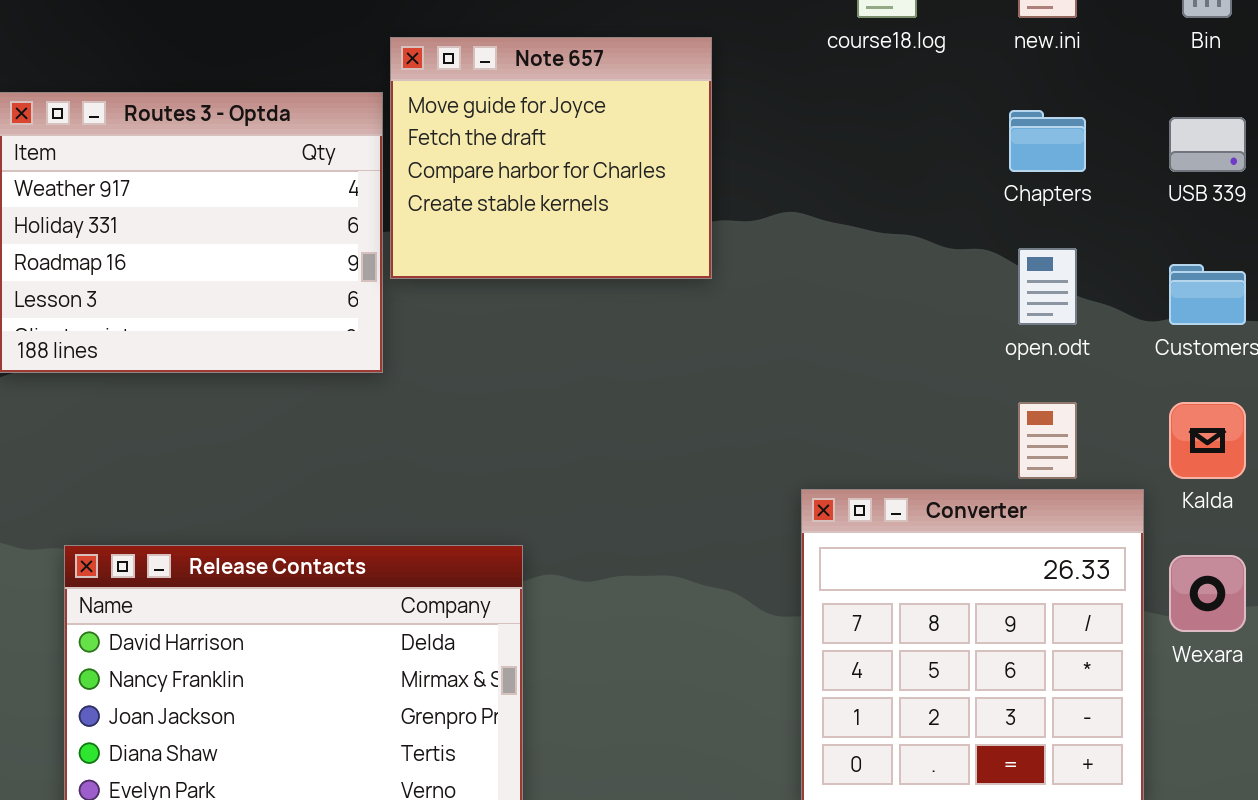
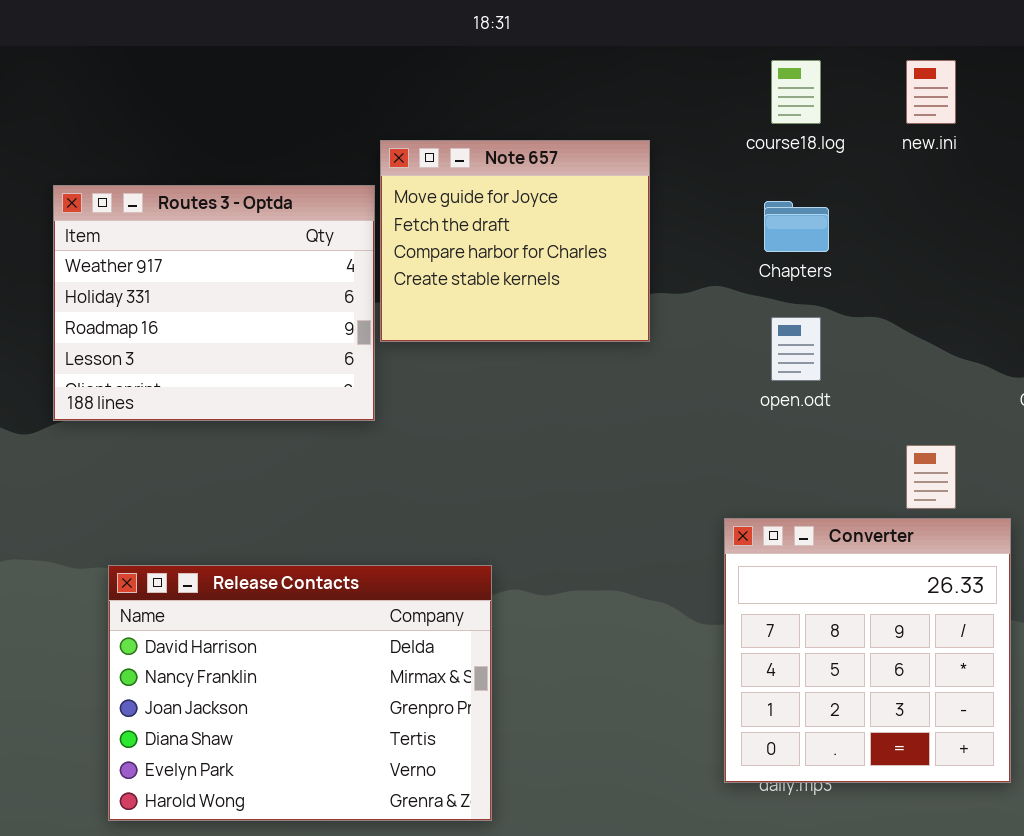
Chapters: [1009,110,1086,172] -> [764,201,829,252], moved
open.odt: [1018,248,1077,325] -> [771,317,821,381], moved

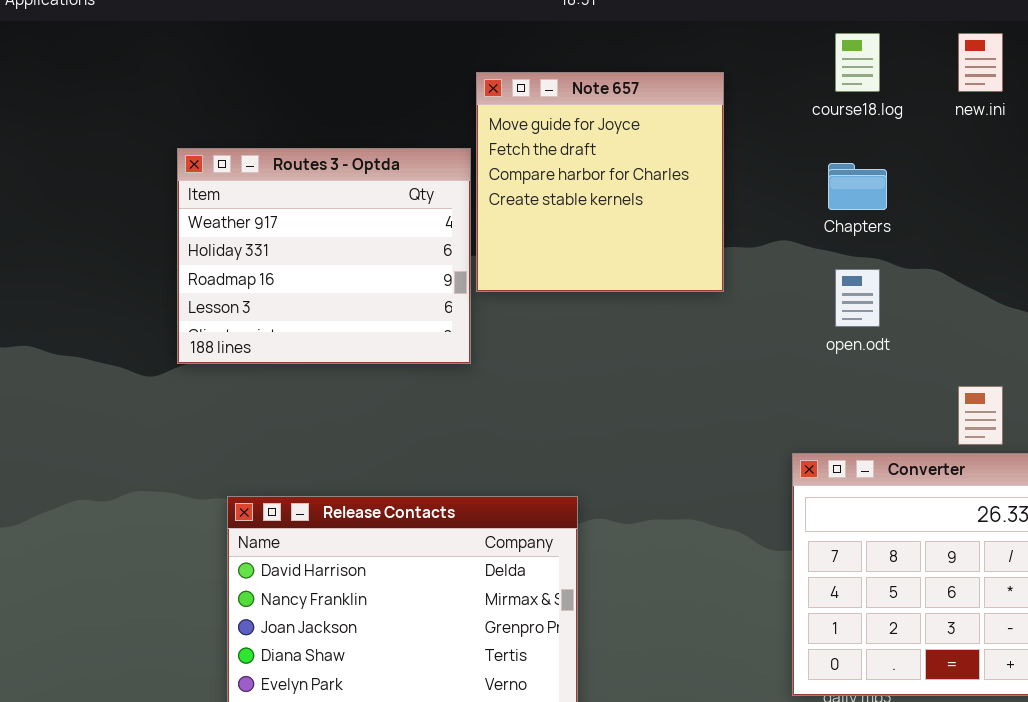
Note 657: [380,140,650,342] -> [476,72,724,292], resized

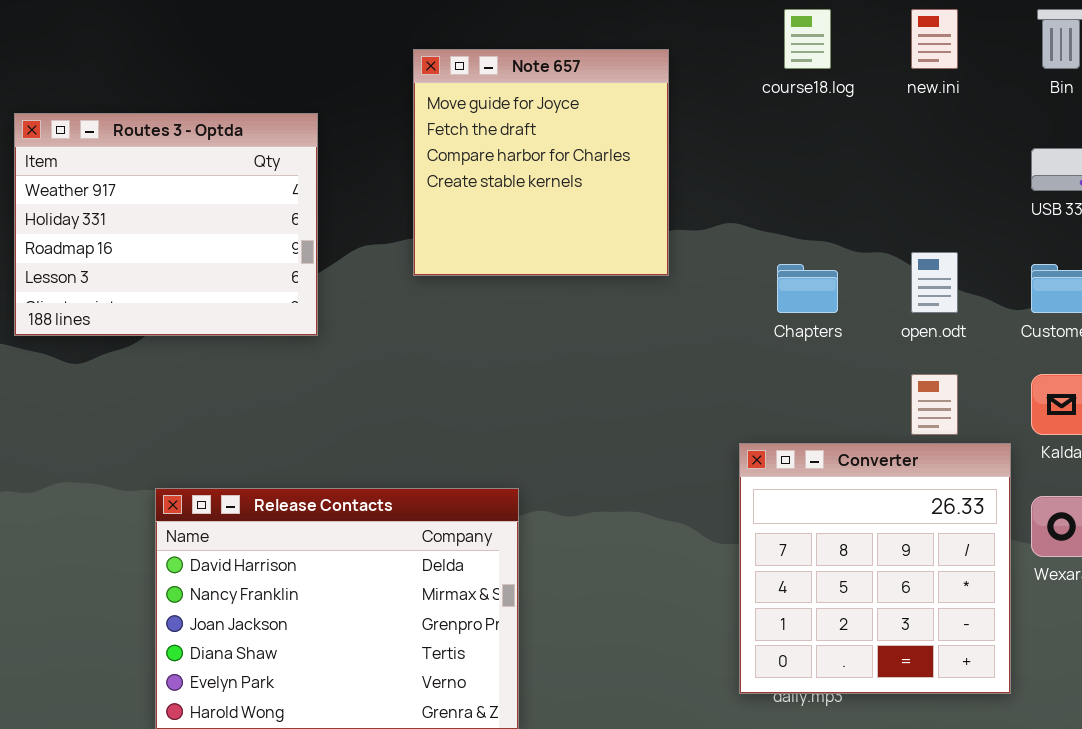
Routes 3 - Optda: [177,148,471,364] -> [14,113,318,336], moved
Chapters: [828,163,887,210] -> [777,264,838,313], moved
open.odt: [835,269,880,327] -> [911,252,958,313], moved

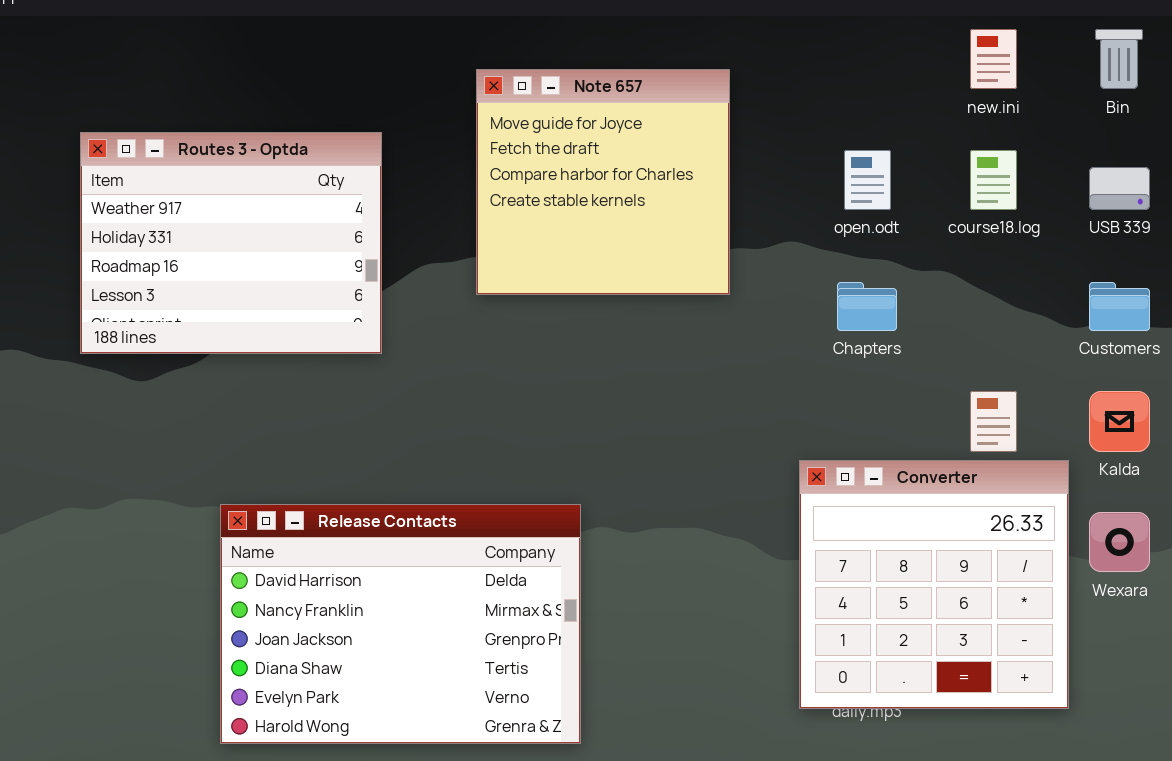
course18.log: [784,9,831,69] -> [970,150,1017,210], moved
open.odt: [911,252,958,313] -> [844,150,891,210], moved

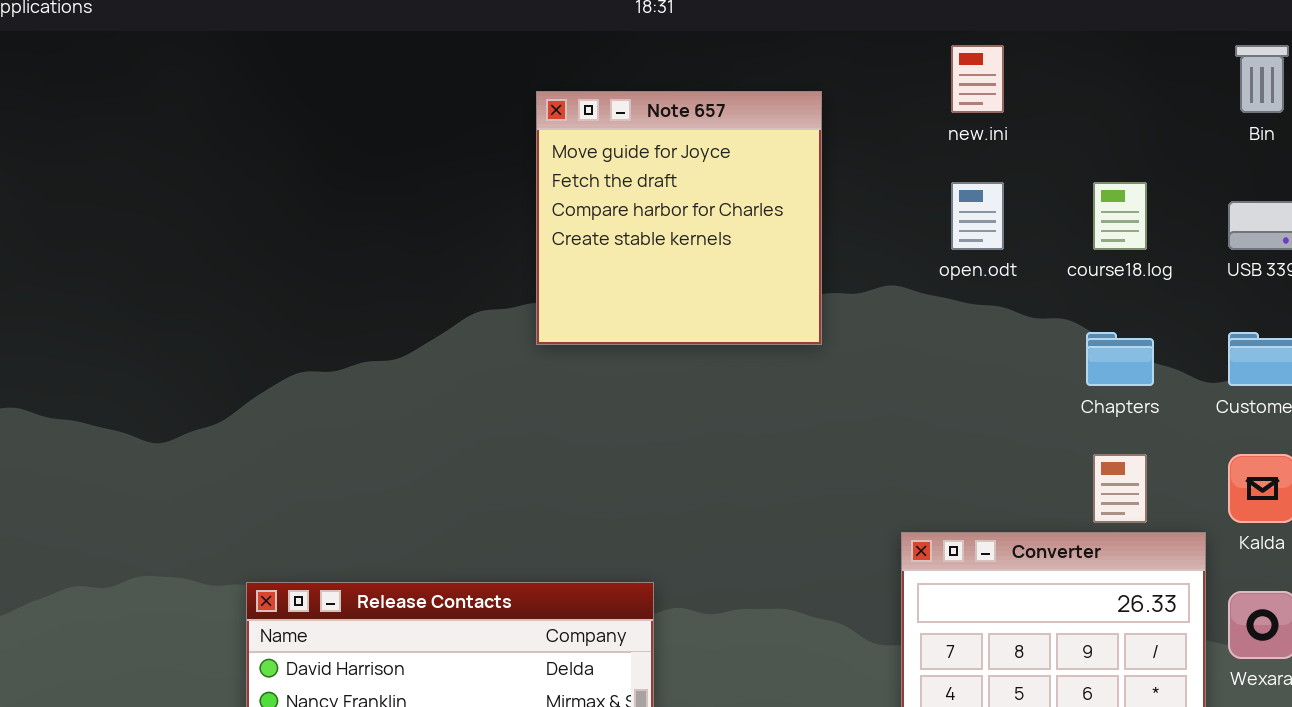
new.ini: [970,29,1017,89] -> [951,45,1004,113], moved
Routes 3 - Optda: [80,132,382,354] -> none, closed
Chapters: [837,282,897,331] -> [1086,332,1154,386], moved

